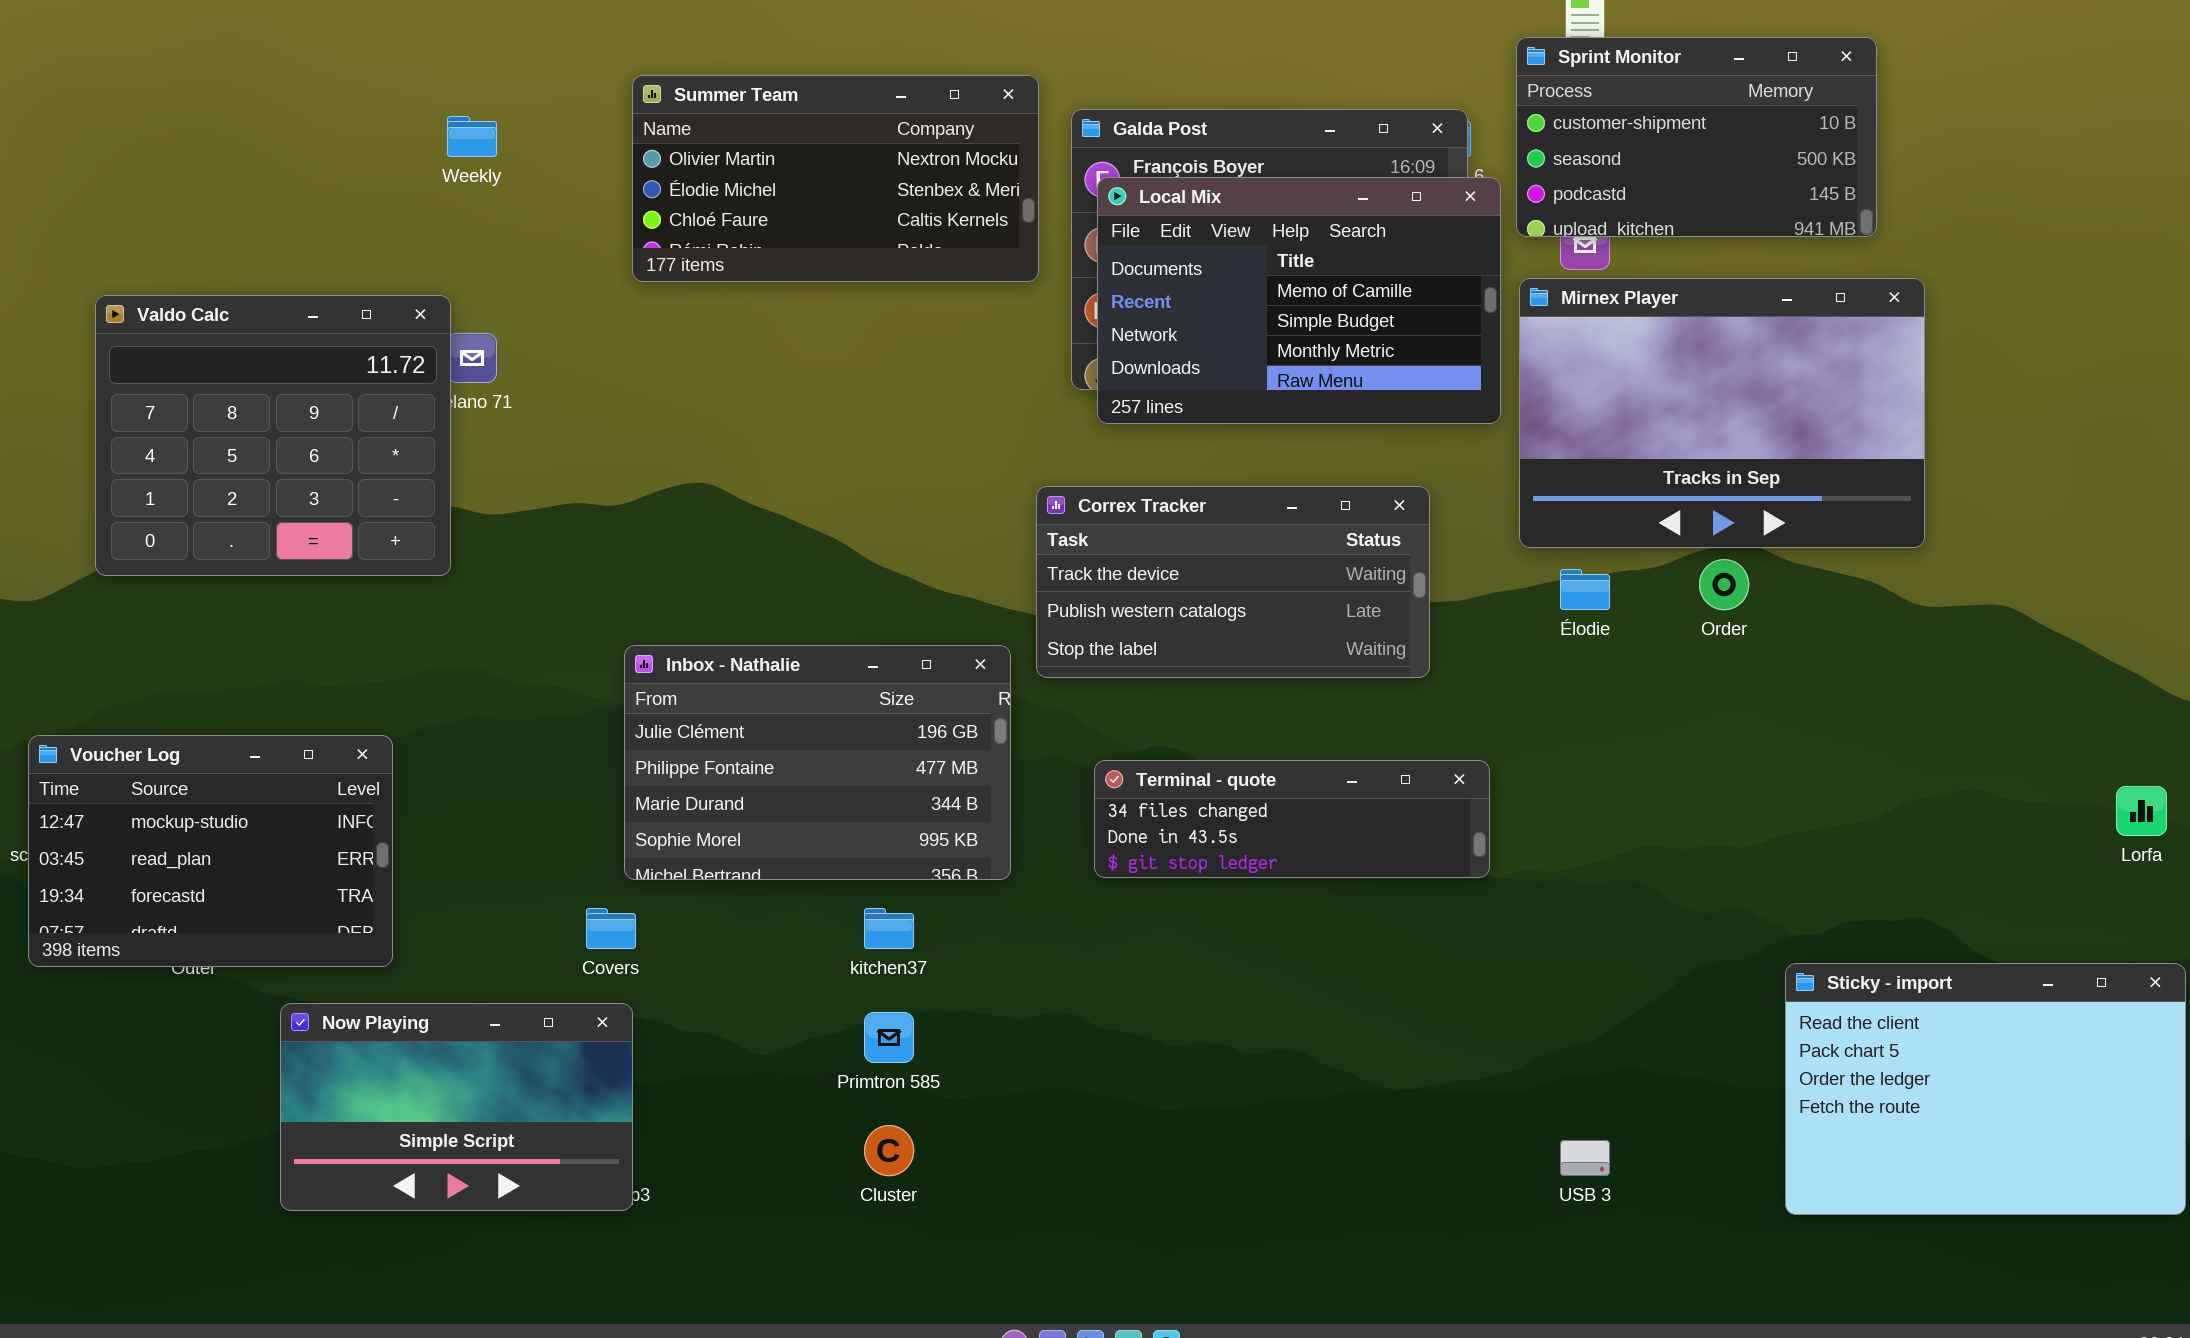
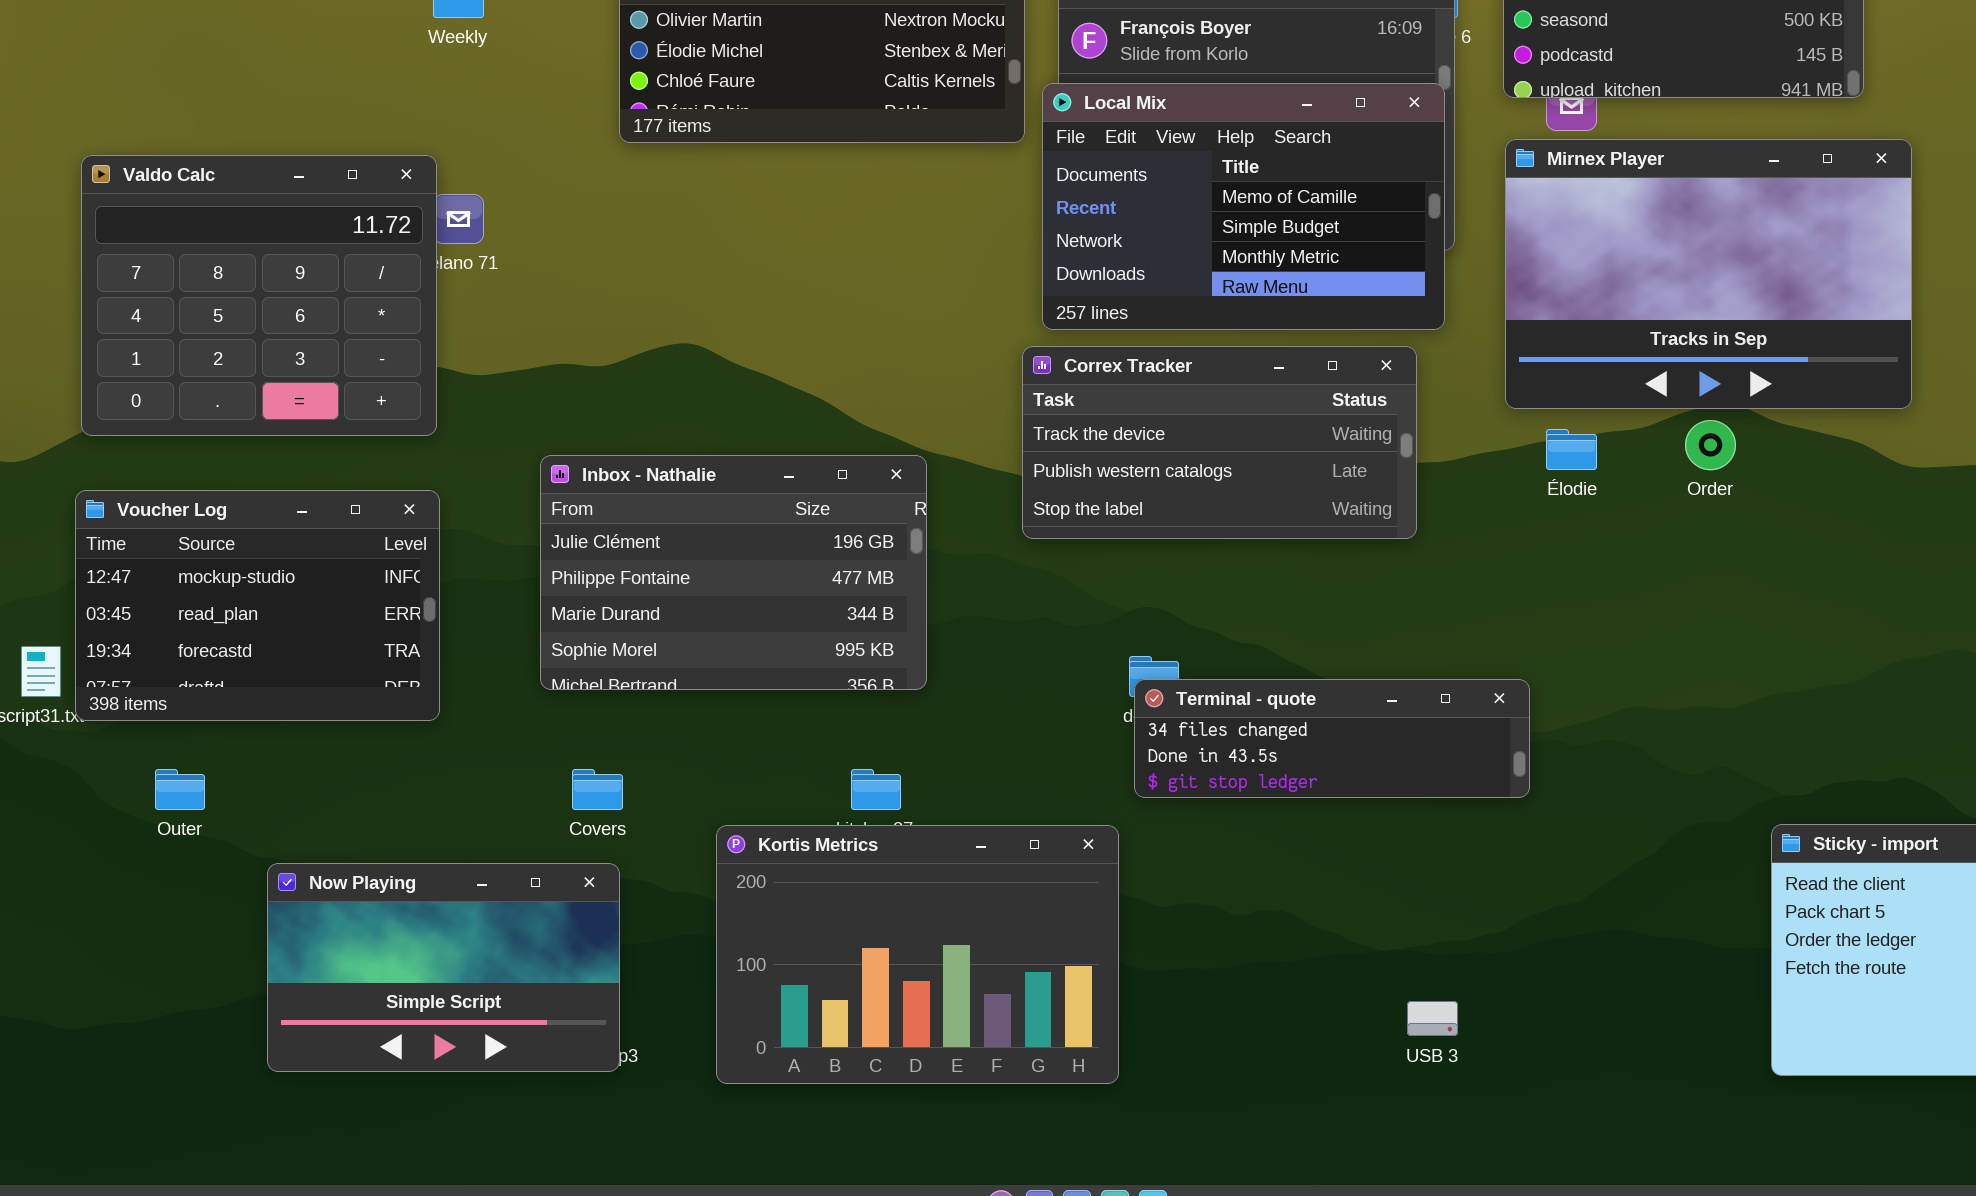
Local Mix: [1097,177,1501,424] -> [1042,83,1445,330], moved
Inbox - Nathalie: [624,645,1011,880] -> [540,455,927,690], moved
Voucher Log: [28,735,393,967] -> [75,490,440,721], moved
Terminal - quote: [1094,760,1490,878] -> [1134,679,1530,798], moved
Kortis Metrics: none -> [716,825,1119,1084], opened
USB 3: [1560,1140,1610,1176] -> [1407,1001,1458,1036], moved

